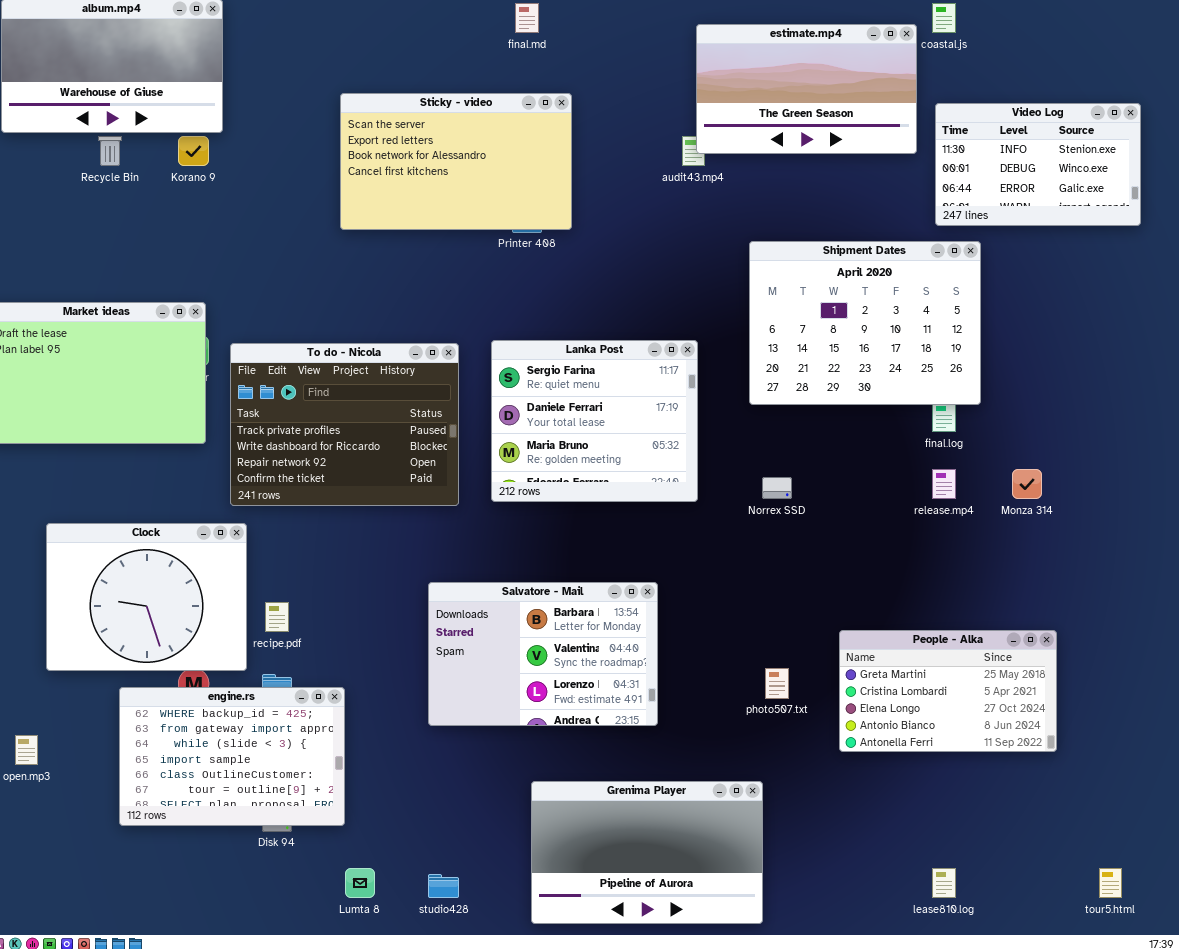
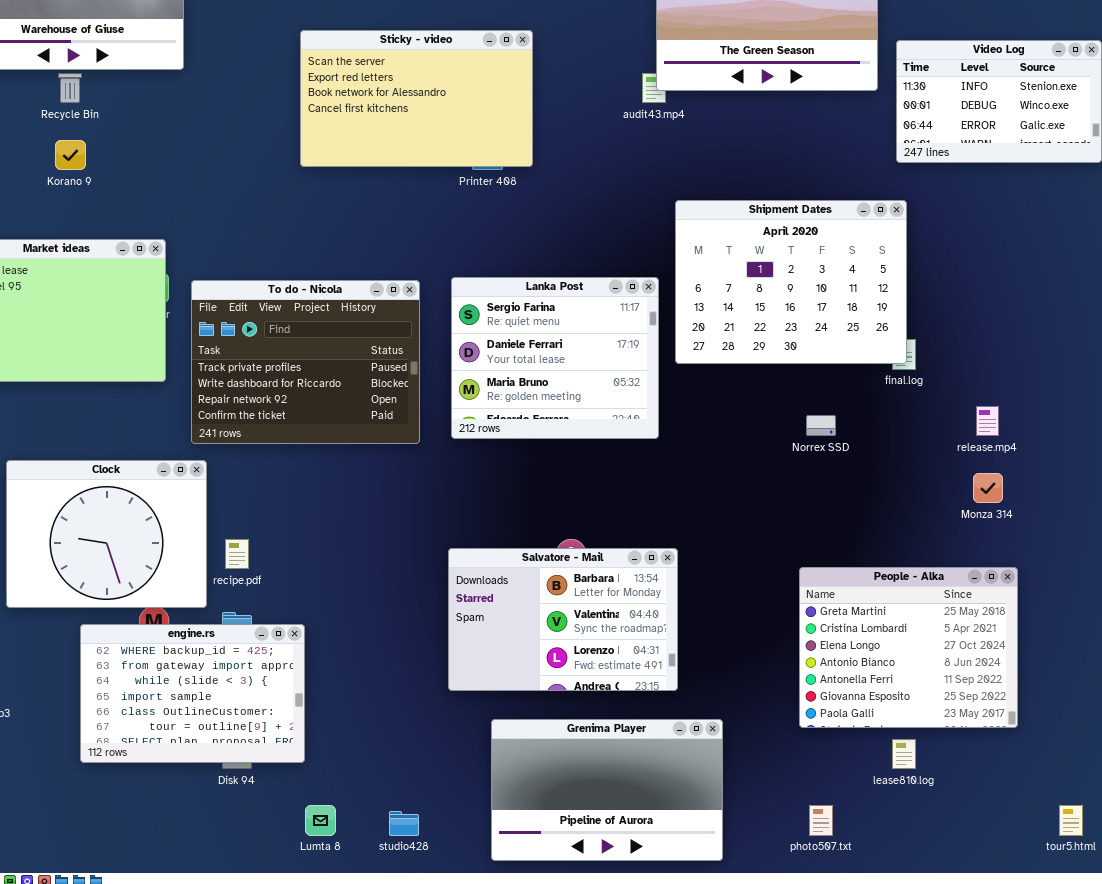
Korano 9: [178,136,209,166] -> [55,140,86,170], moved
Shipment Dates: [749,241,981,405] -> [675,200,907,364], moved
release.mp4: [932,469,956,499] -> [976,406,999,436], moved
Monza 314: [1012,469,1042,499] -> [973,473,1003,503], moved
Norrex SSD: [762,477,792,499] -> [806,415,836,436], moved
Salvatore - Mail: [428,582,658,726] -> [448,548,678,691], moved
People - Alka: [839,630,1057,752] -> [799,567,1018,728], resized
photo507.txt: [765,668,789,699] -> [809,805,833,836], moved
lease810.log: [932,868,956,898] -> [892,739,916,769], moved

